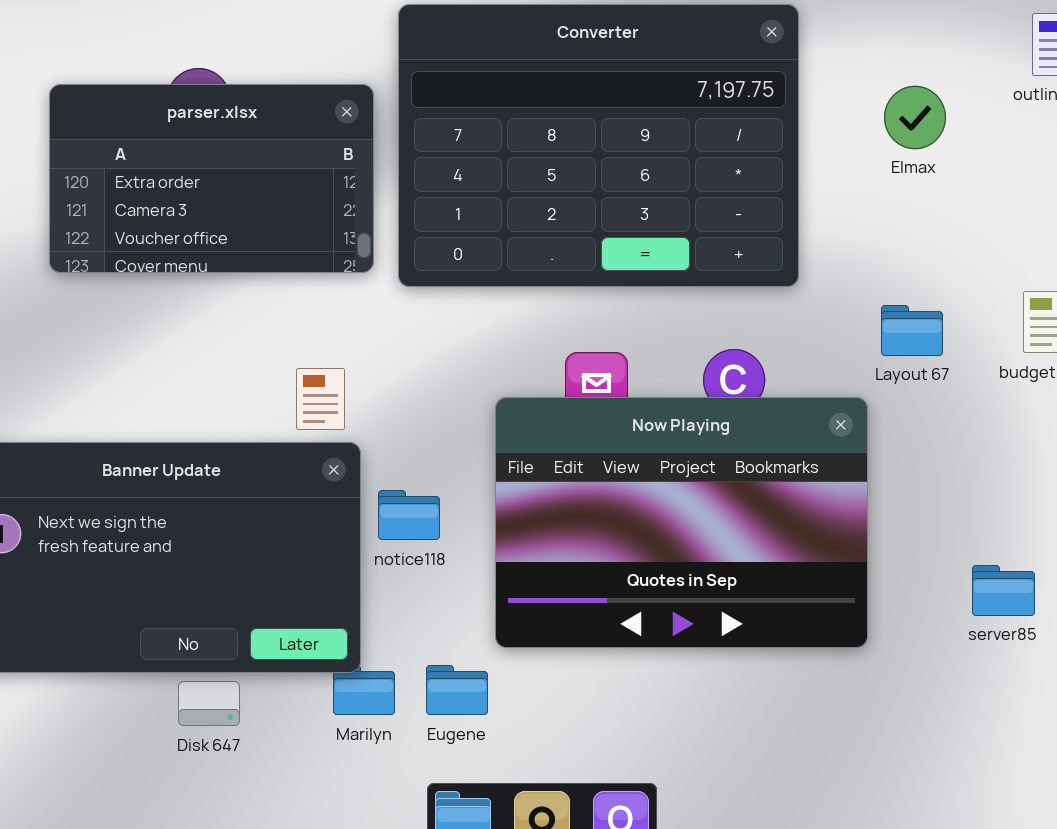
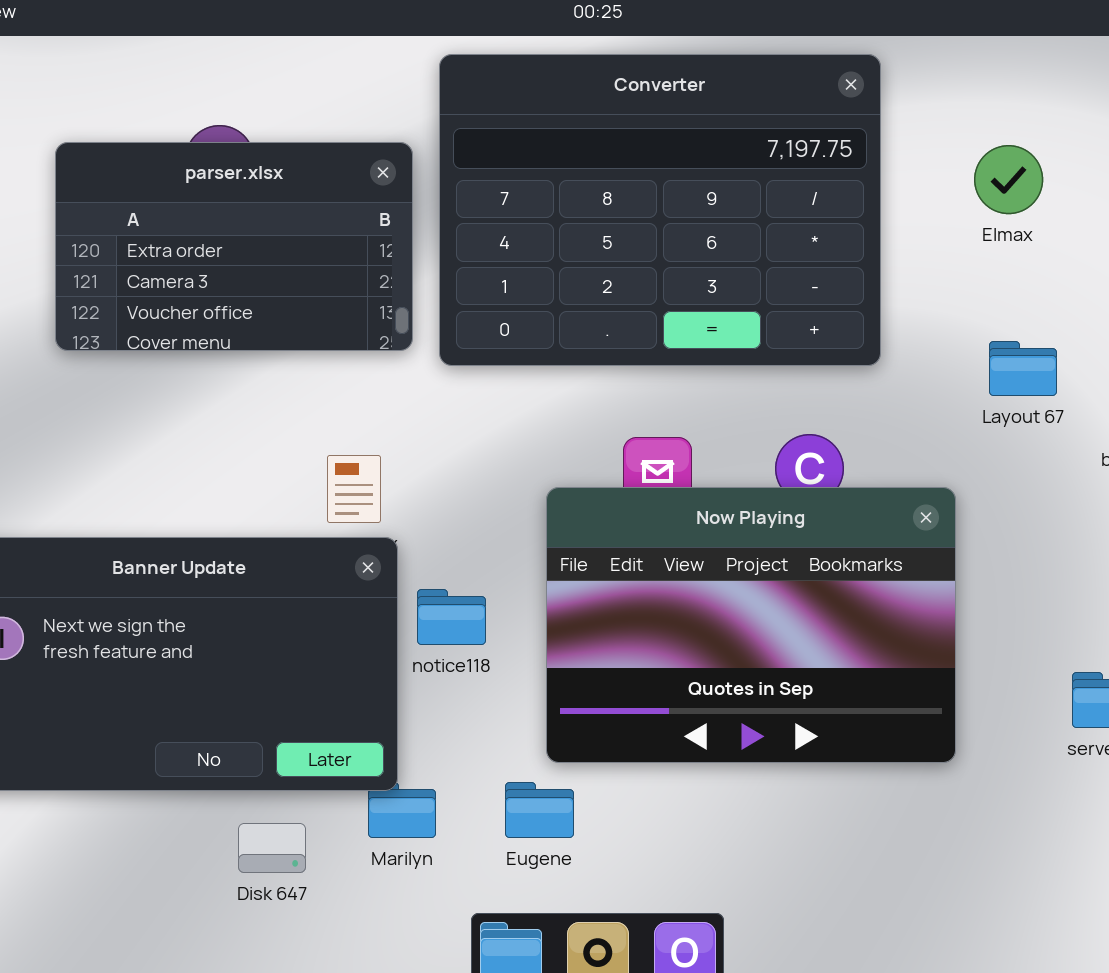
Layout 67: [881,305,943,356] -> [989,341,1057,396], moved
Eugene: [426,665,488,715] -> [505,782,574,838], moved
Disk 647: [178,681,240,726] -> [238,823,306,873], moved

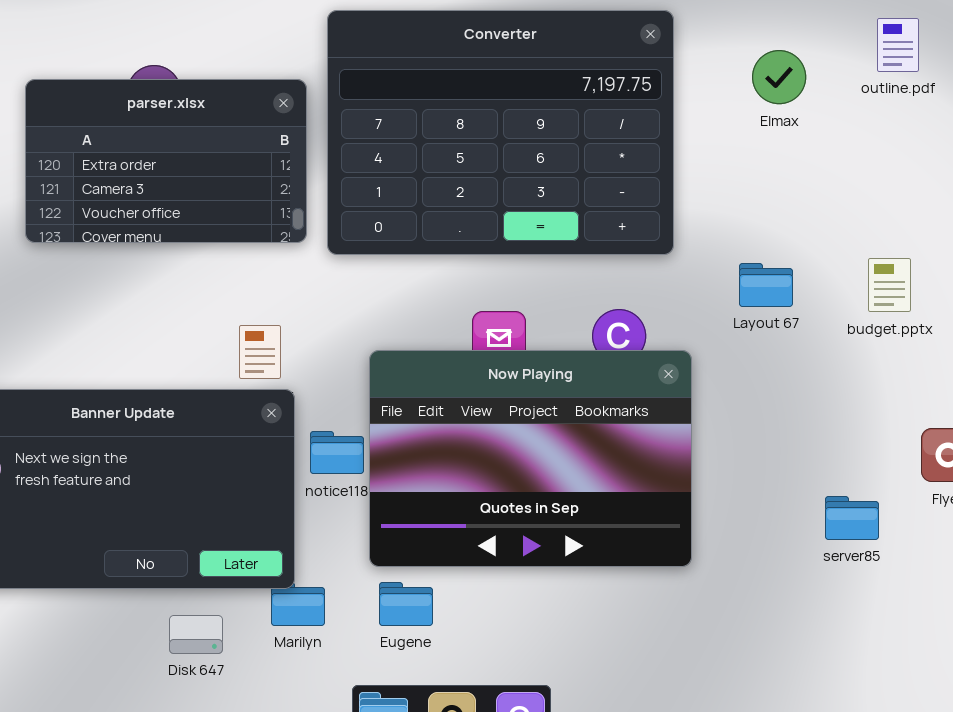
Elmax: [974,145,1043,214] -> [752,50,806,104], moved
Layout 67: [989,341,1057,396] -> [739,263,793,307], moved
Now Playing: [546,487,956,763] -> [369,350,692,567], moved

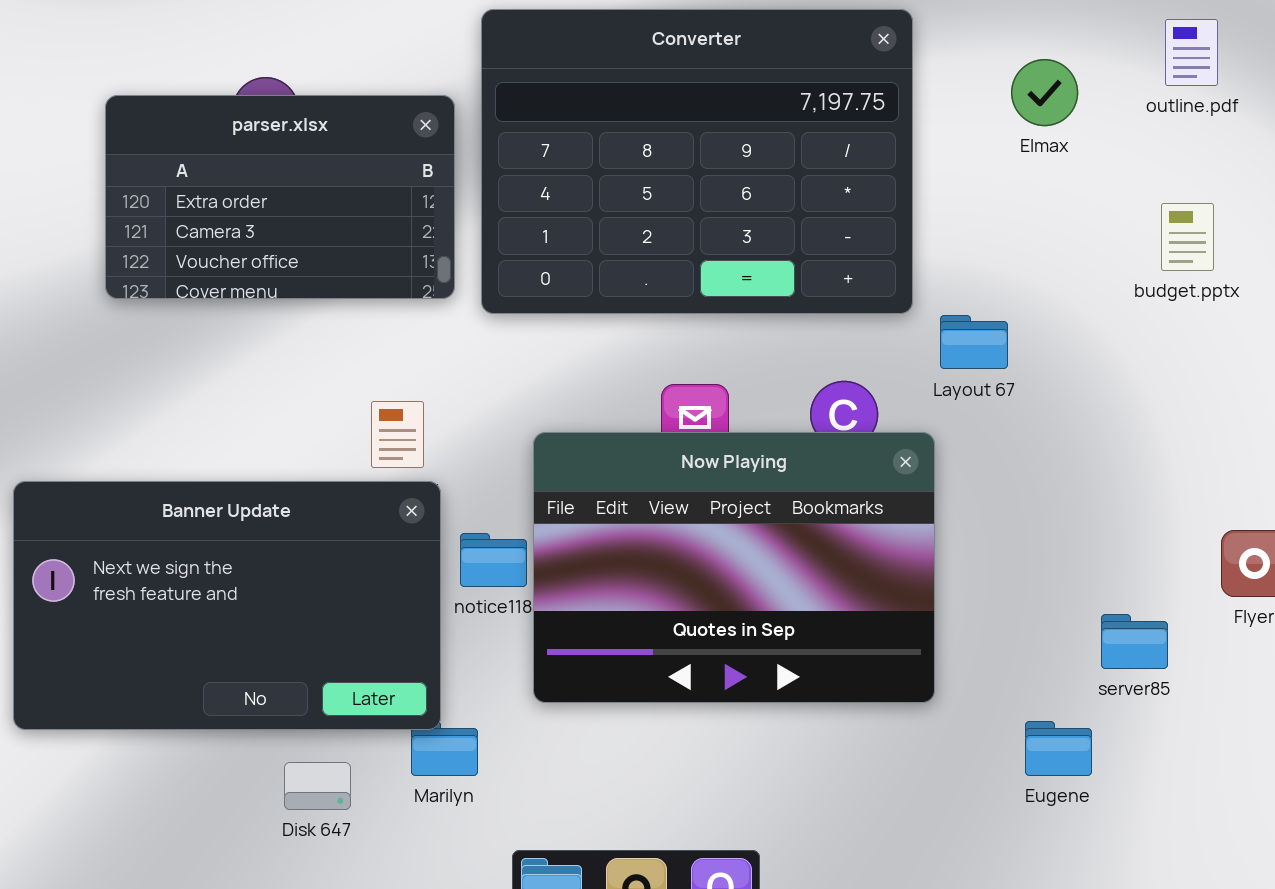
budget.pptx: [868,258,911,312] -> [1161,203,1214,271], moved
Layout 67: [739,263,793,307] -> [940,315,1008,369], moved
Eugene: [379,582,433,626] -> [1025,721,1092,776], moved

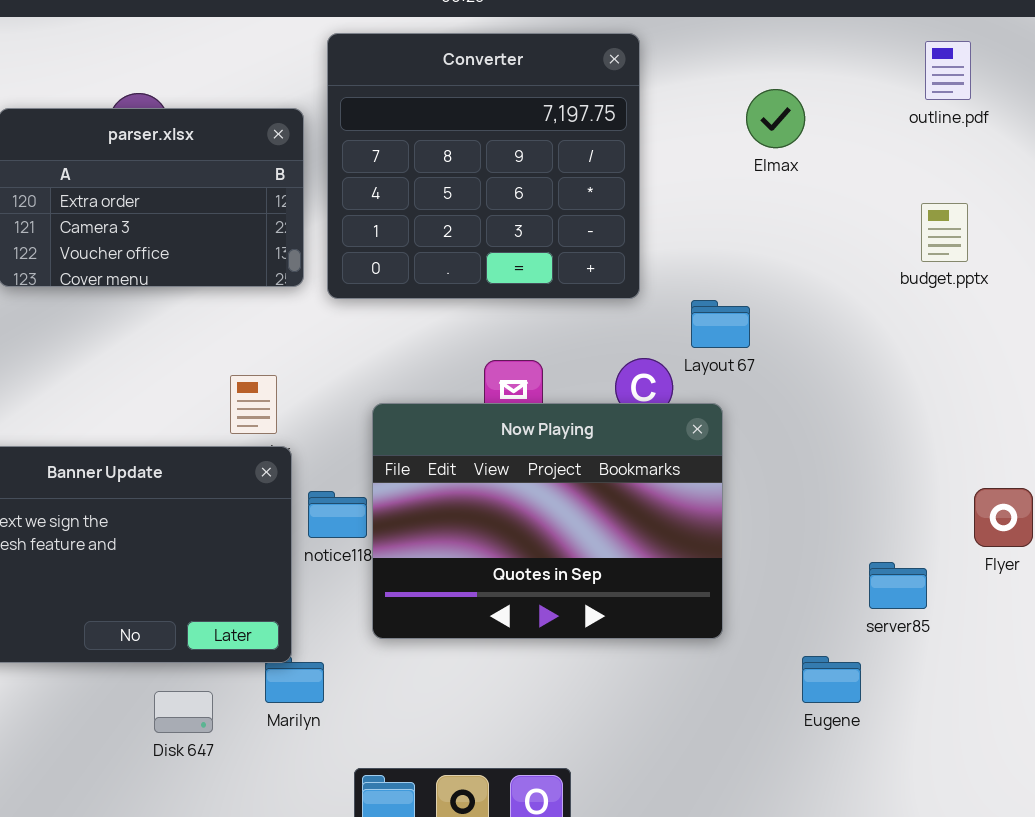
Converter: [481,9,913,314] -> [327,33,640,299], resized
Elmax: [1011,59,1078,126] -> [746,89,805,148], moved
Layout 67: [940,315,1008,369] -> [691,300,750,348], moved

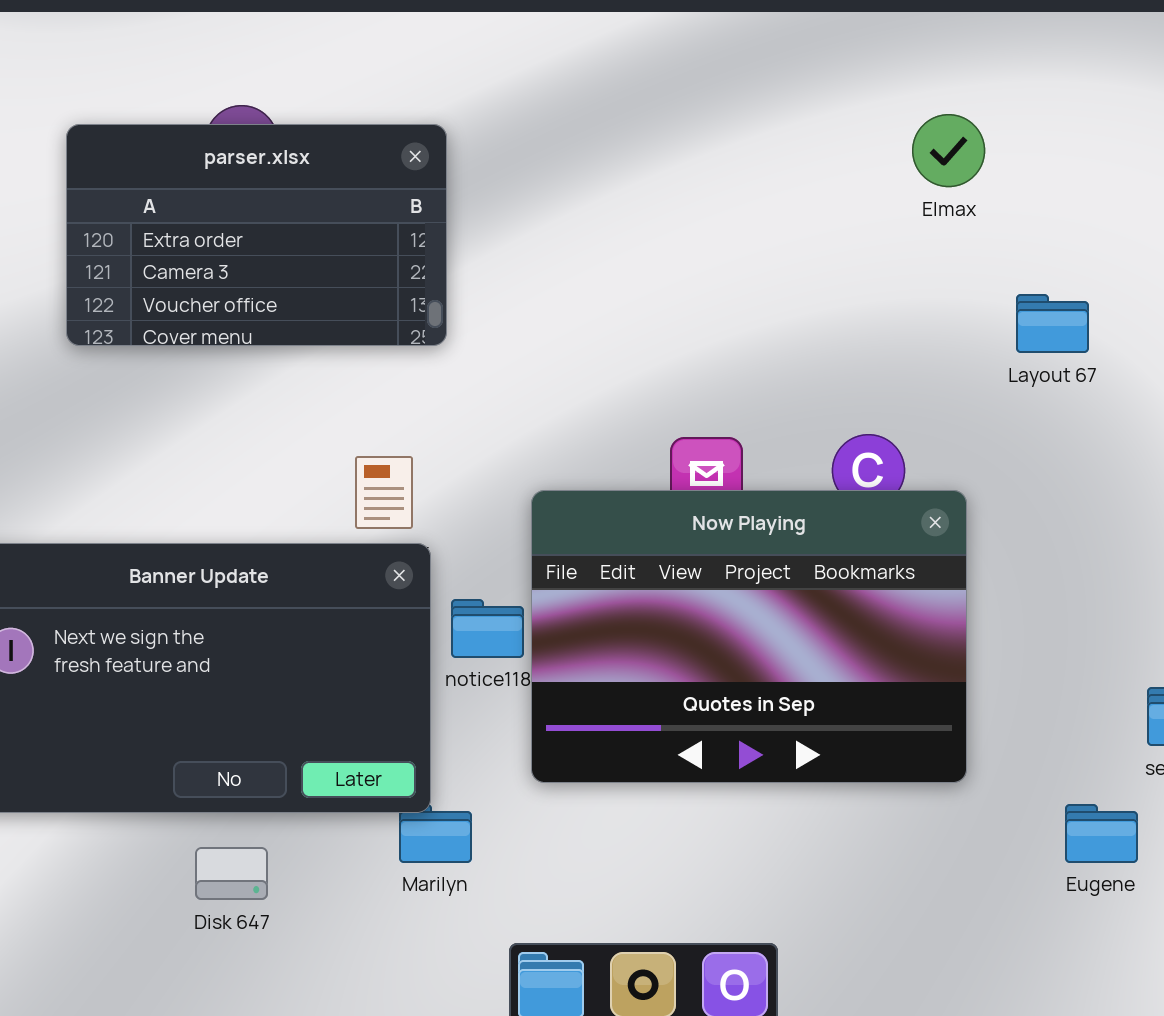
Converter: [327,33,640,299] -> none, closed
Elmax: [746,89,805,148] -> [912,114,985,187], moved
Layout 67: [691,300,750,348] -> [1016,294,1089,353], moved
Disk 647: [154,691,213,733] -> [195,847,268,900], moved

